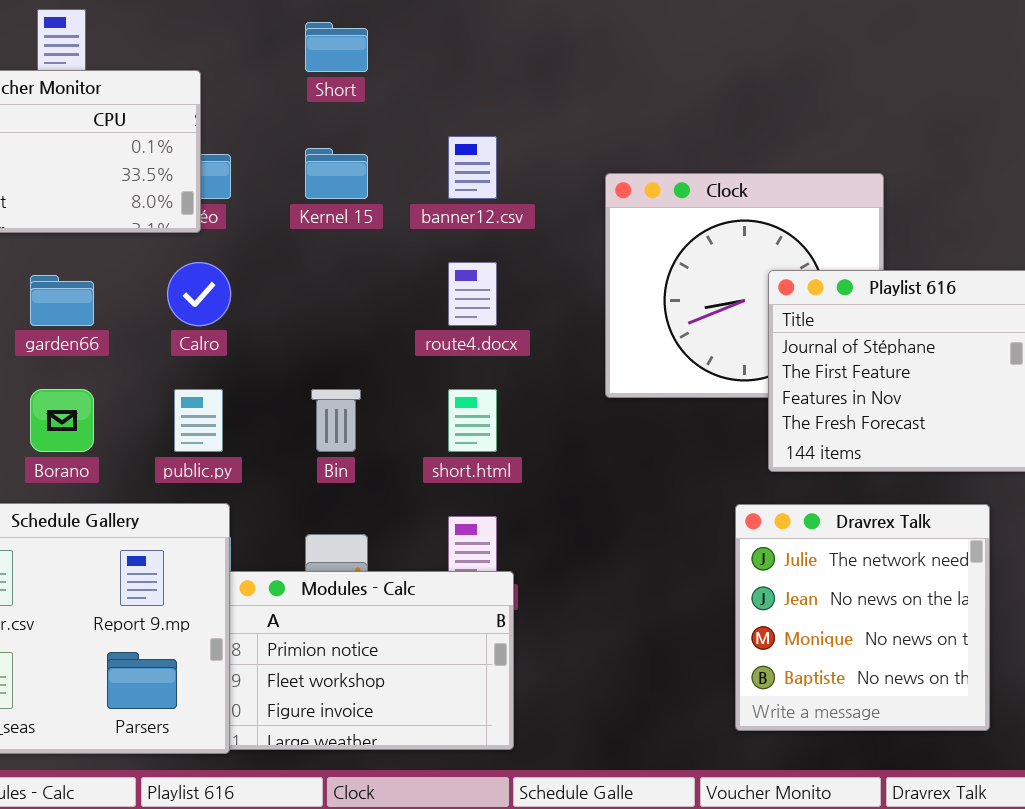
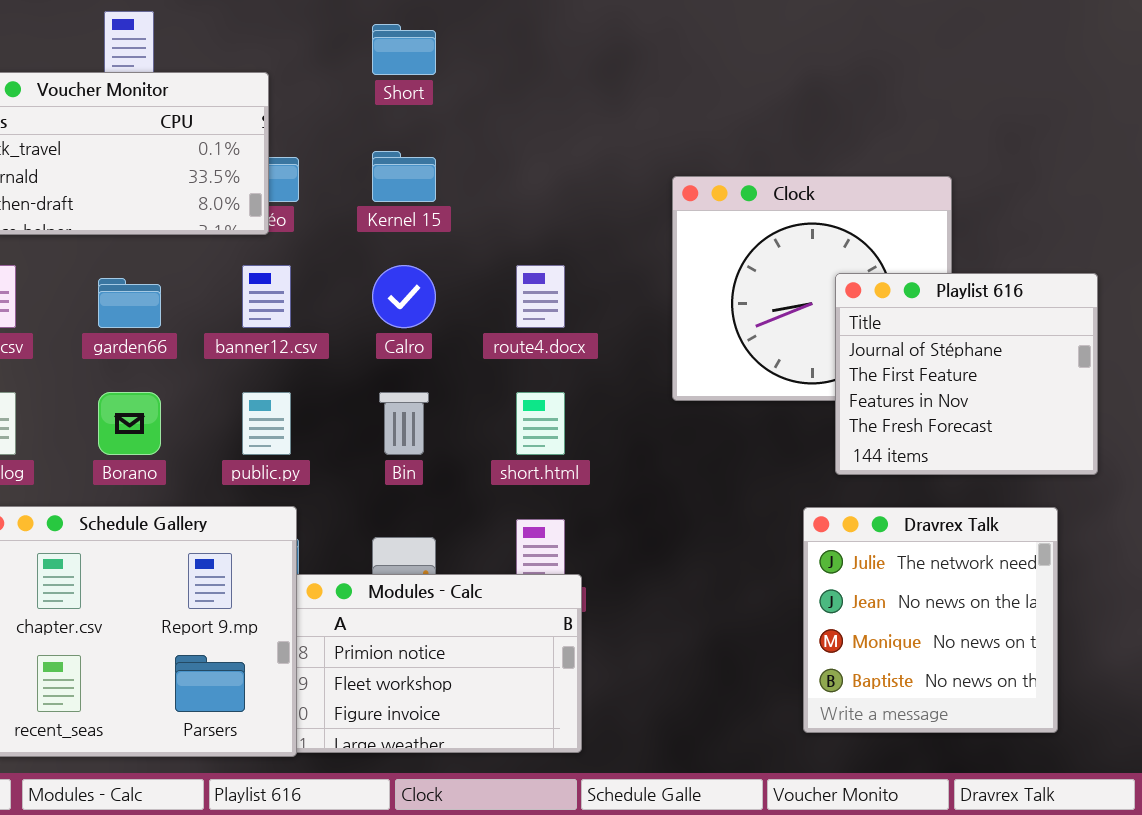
banner12.csv: [448,136,497,199] -> [242,265,291,328], moved
Calro: [167,262,231,326] -> [372,265,436,328], moved

